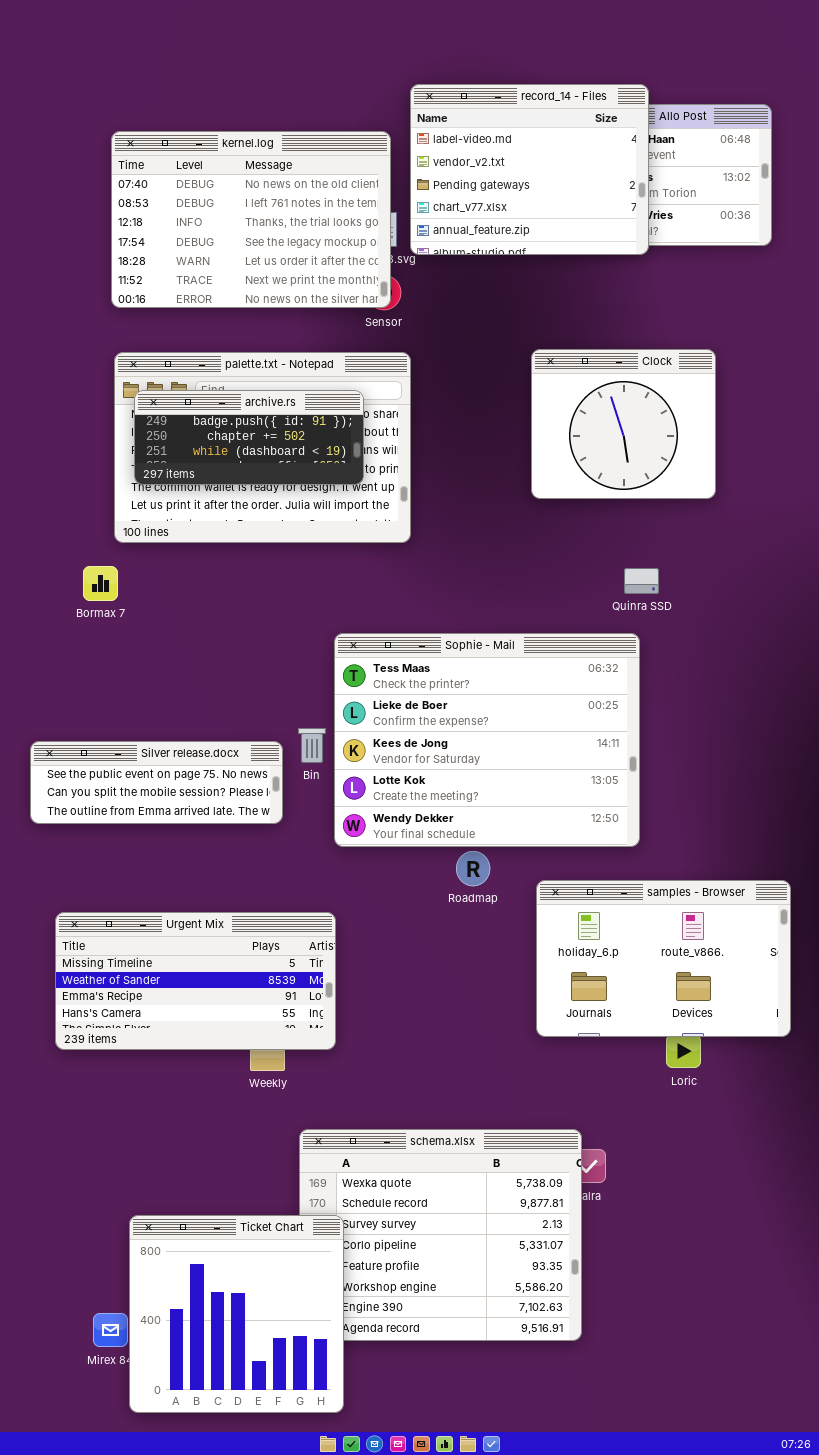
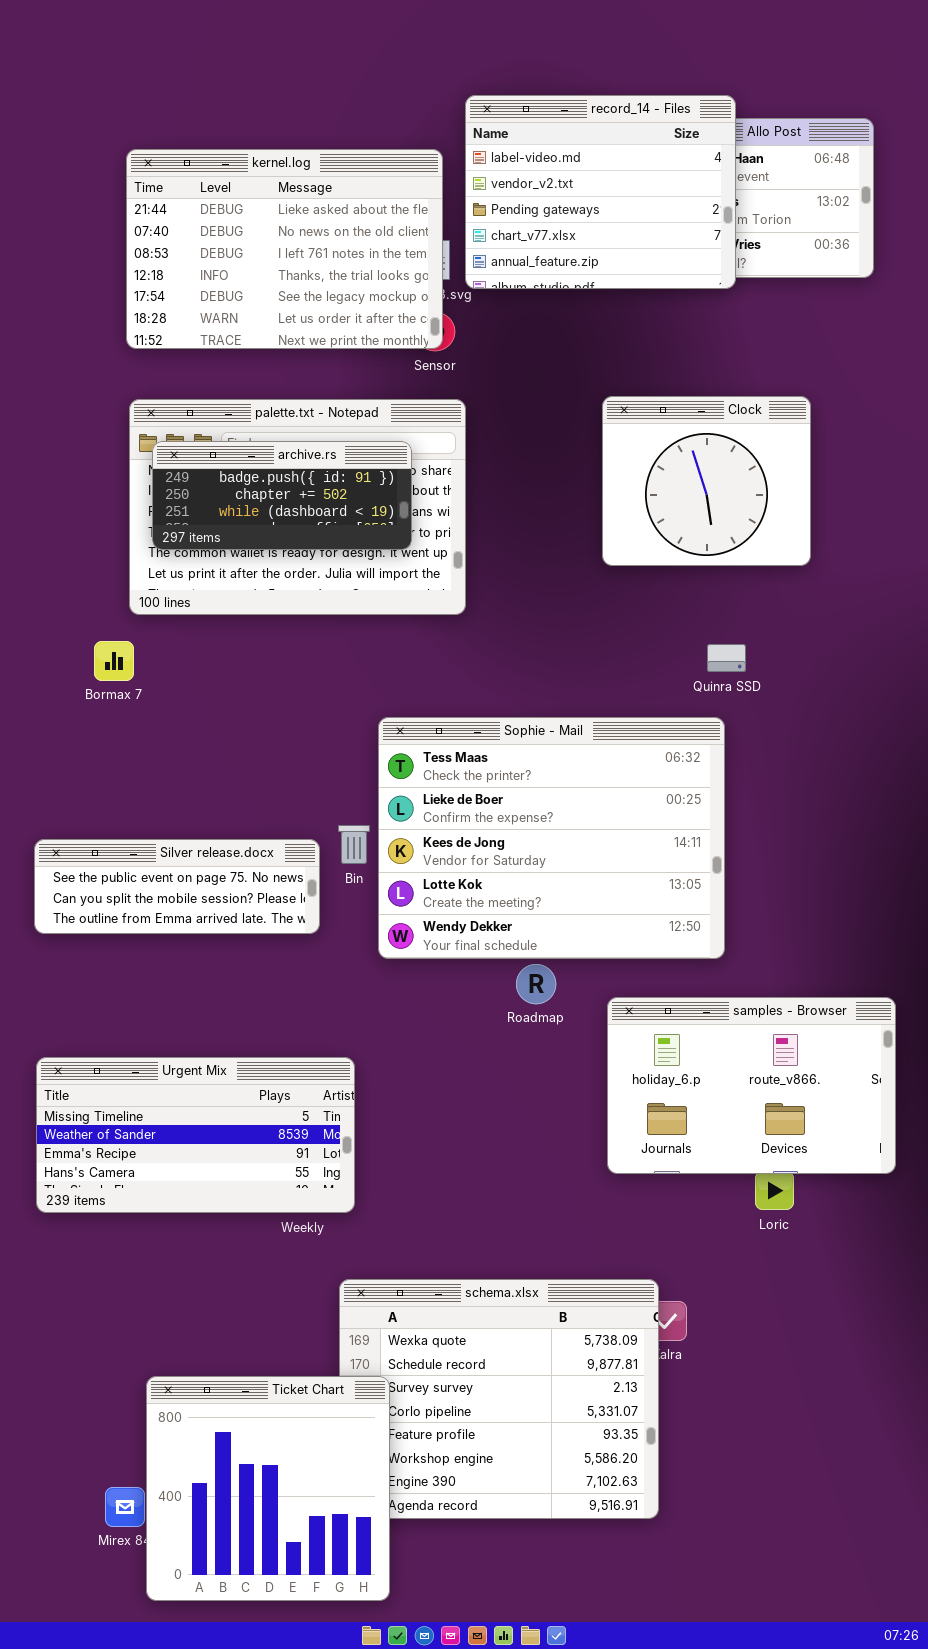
kernel.log: [111,131,391,308] -> [126,149,443,349], scrolled up 1 row
Urgent Mix: [55,912,336,1050] -> [36,1057,355,1213], moved

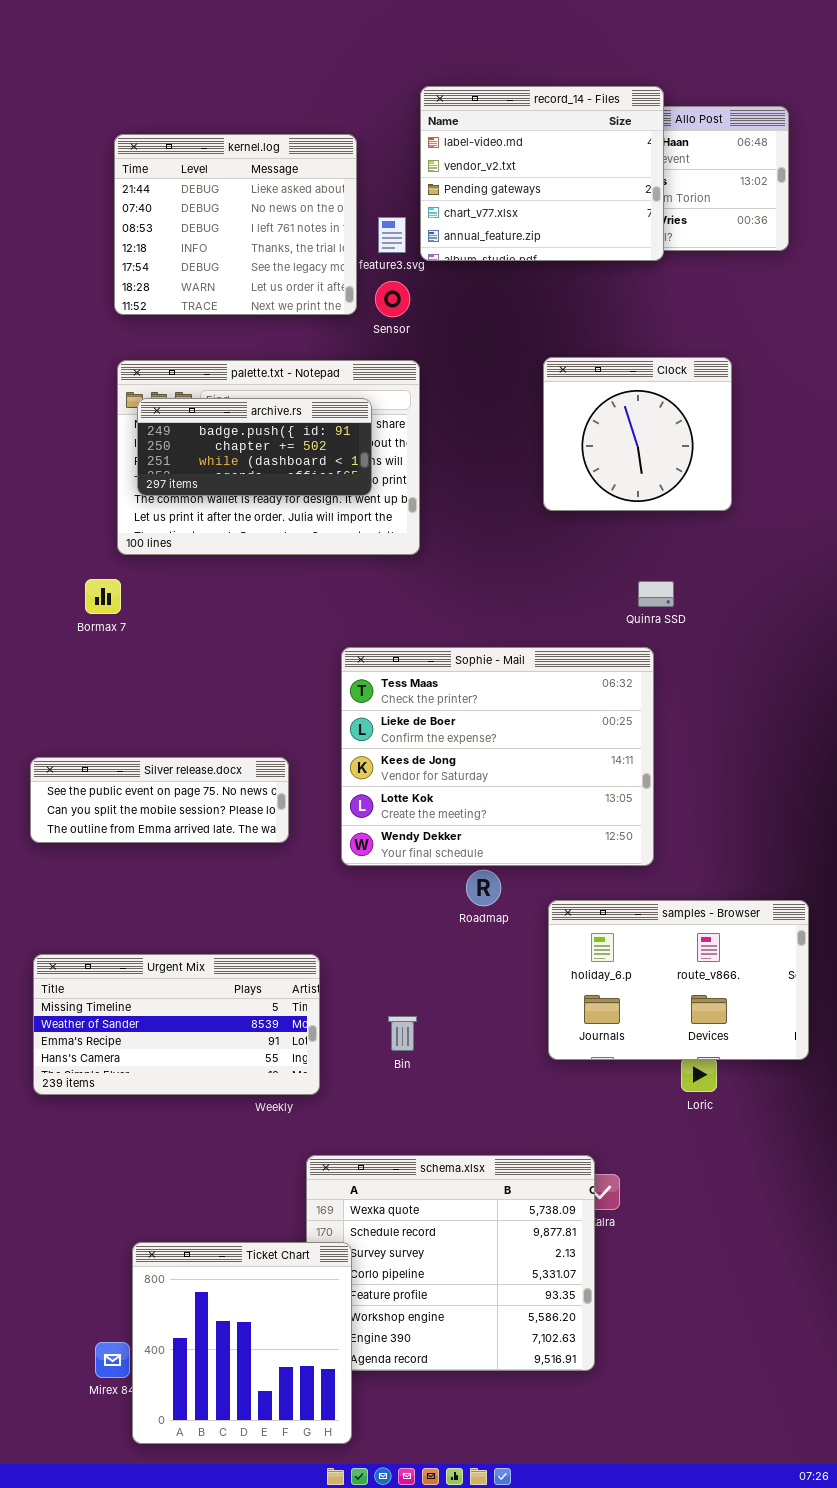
kernel.log: [126,149,443,349] -> [114,134,357,315], resized
Bin: [338,825,370,864] -> [388,1016,417,1051], moved

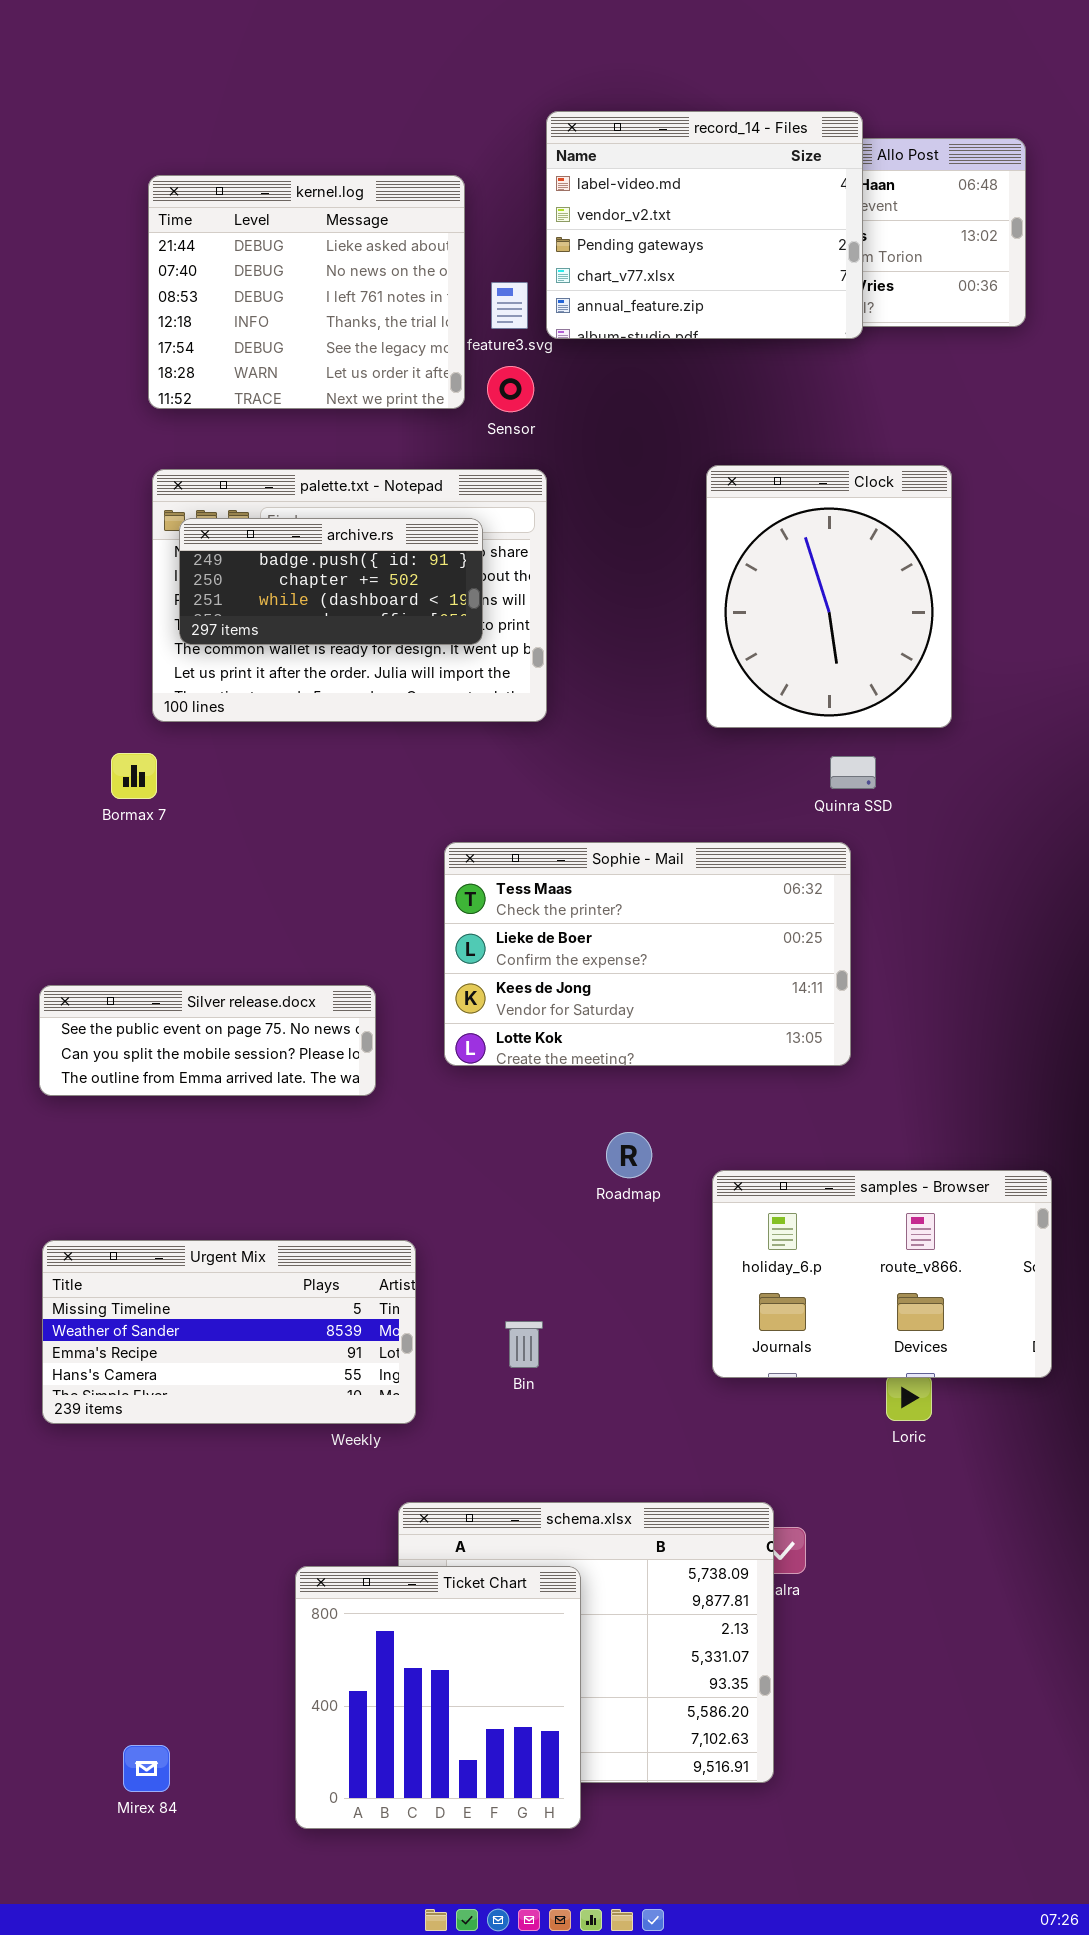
Clock: [543,357,732,511] -> [706,465,952,728], resized
Sophie - Mail: [341,647,654,866] -> [444,842,851,1066], resized
Ticket Chart: [132,1242,352,1444] -> [295,1566,581,1829], moved

